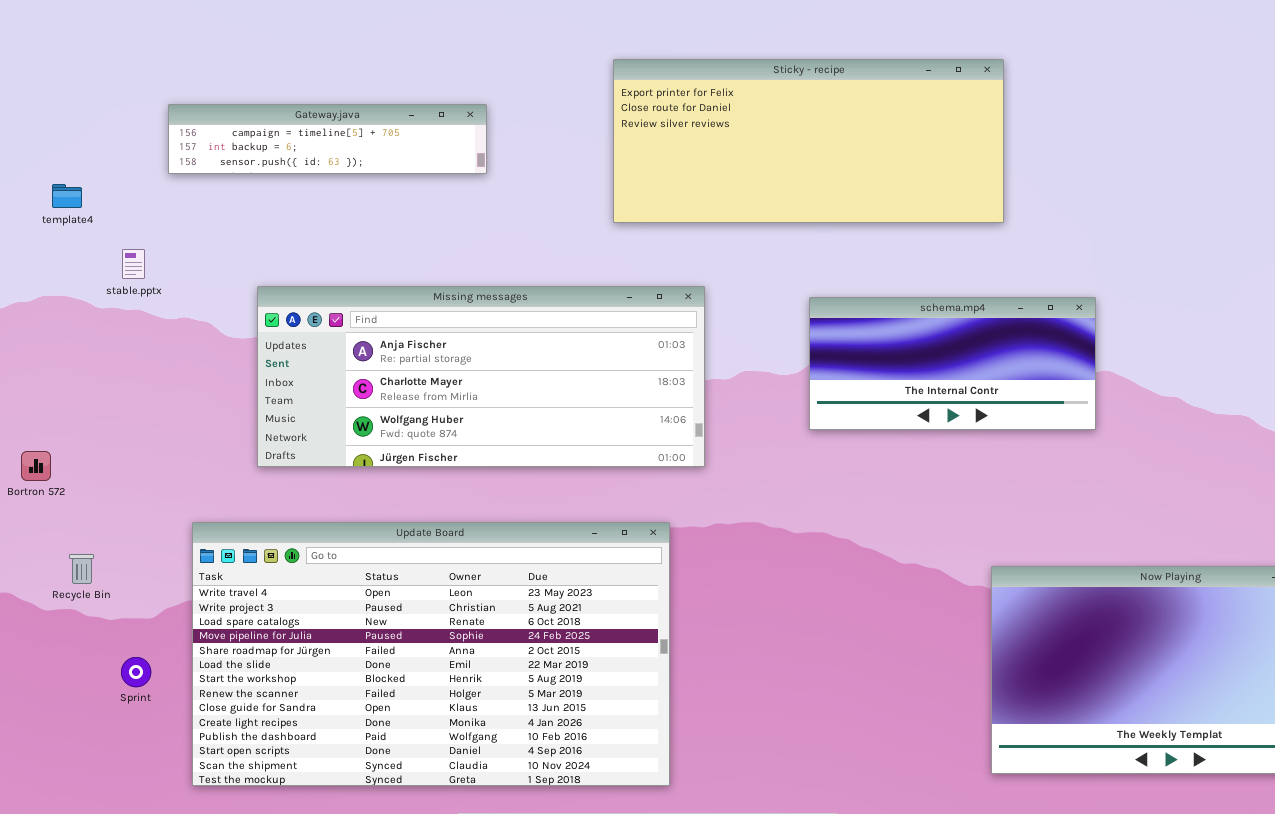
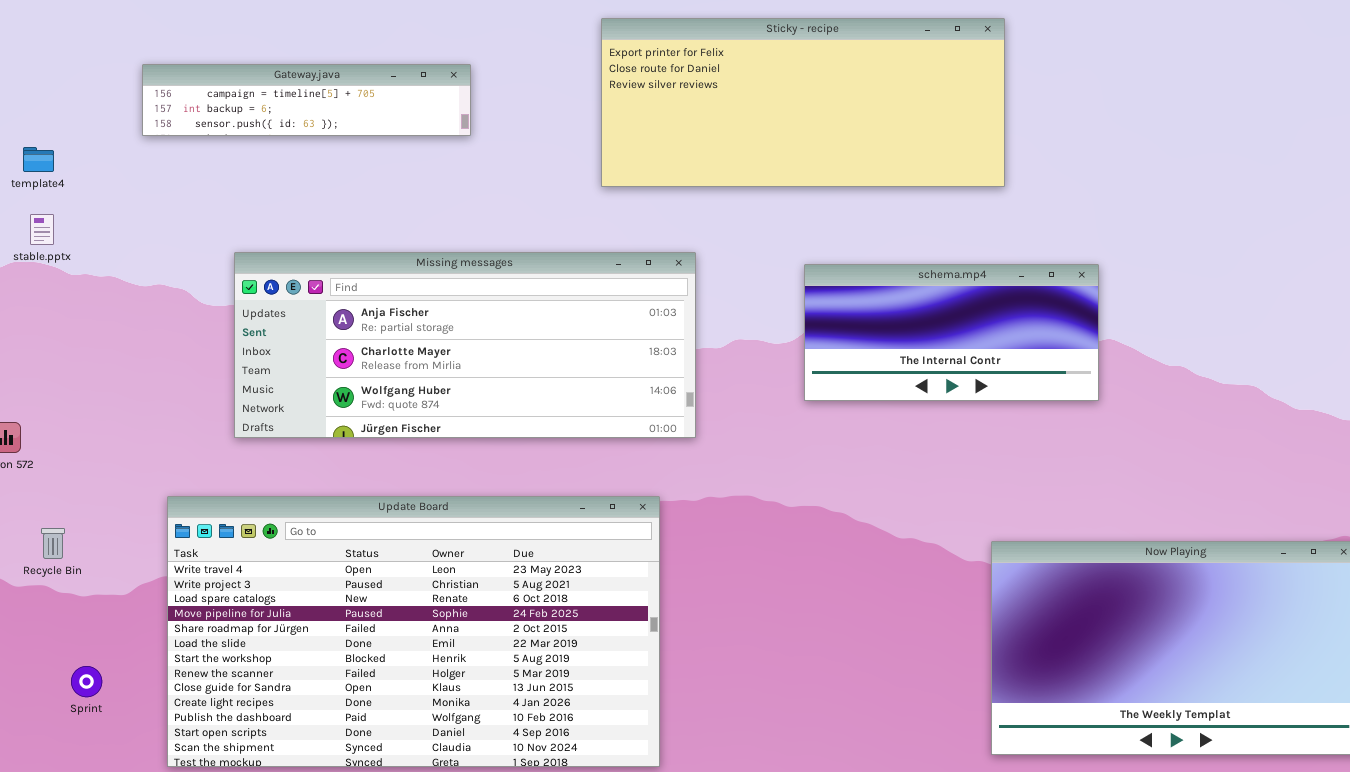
stable.pptx: [122,249,145,279] -> [30,214,54,245], moved
Sprint: [121,657,151,687] -> [71,666,102,697], moved

